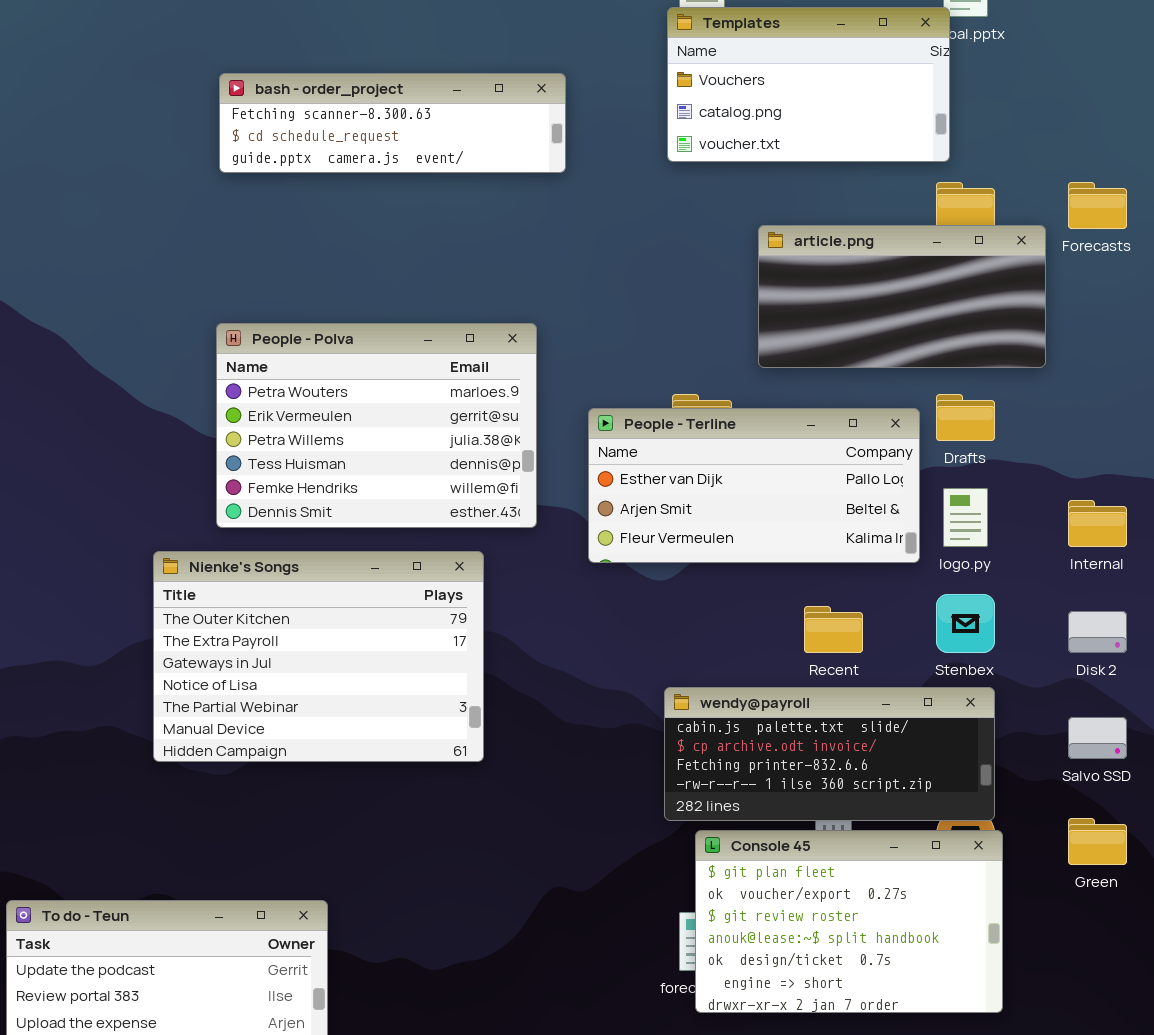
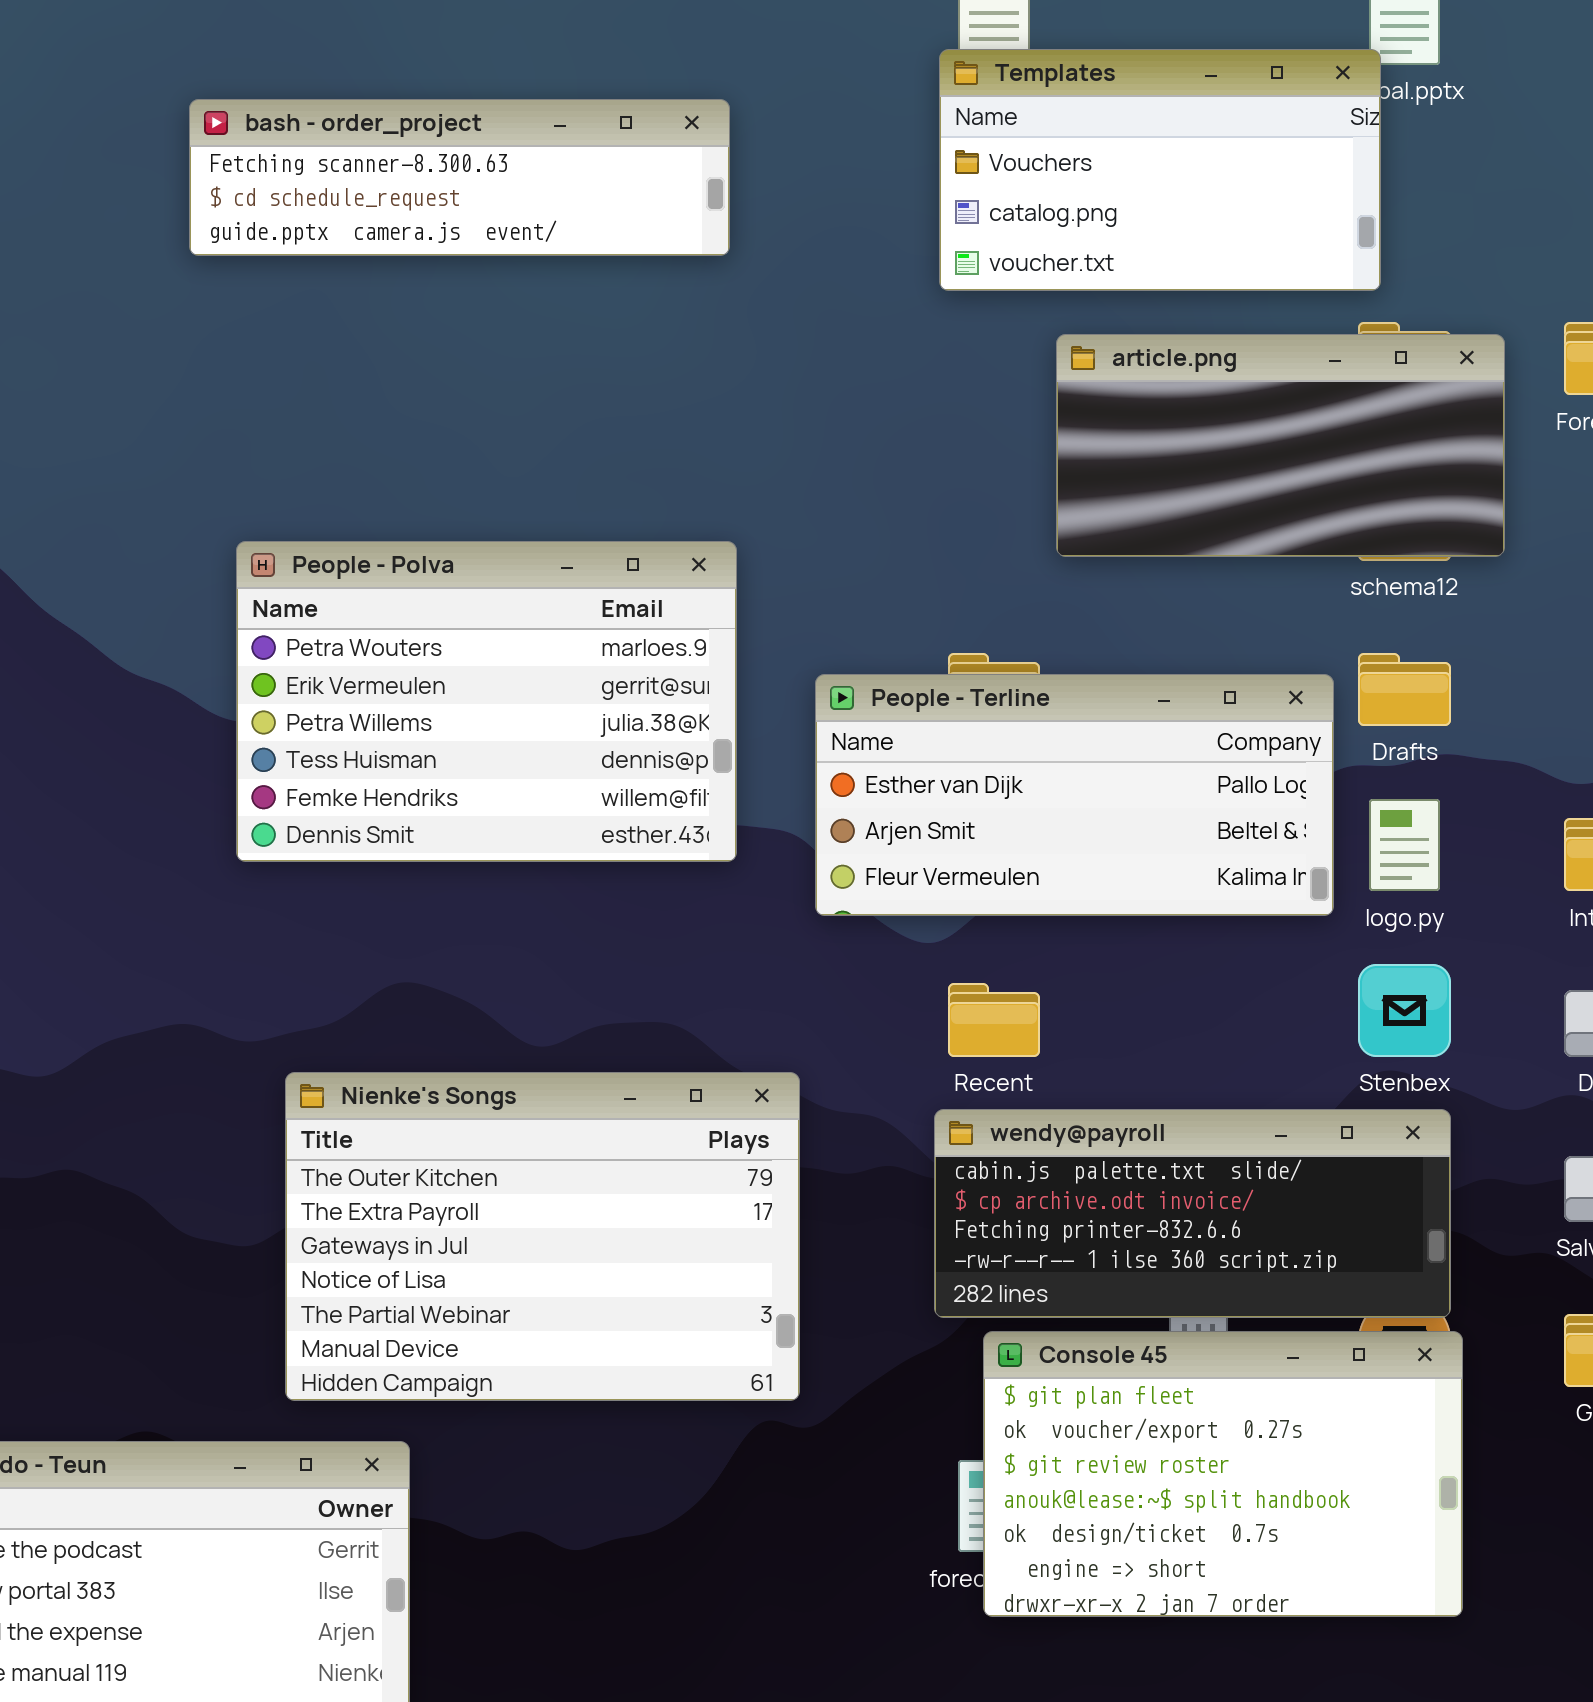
bash - order_project: [219,73,566,173] -> [189,99,730,256], moved
article.png: [758,225,1046,368] -> [1056,334,1505,557], moved
Nienke's Songs: [153,551,484,762] -> [285,1072,800,1401], moved
Recent: [804,606,863,653] -> [948,983,1040,1057], moved

